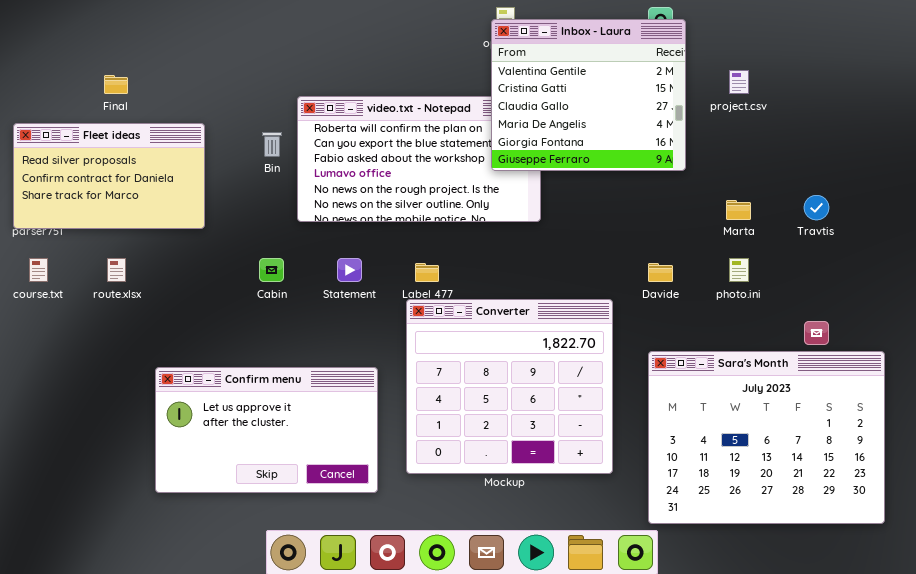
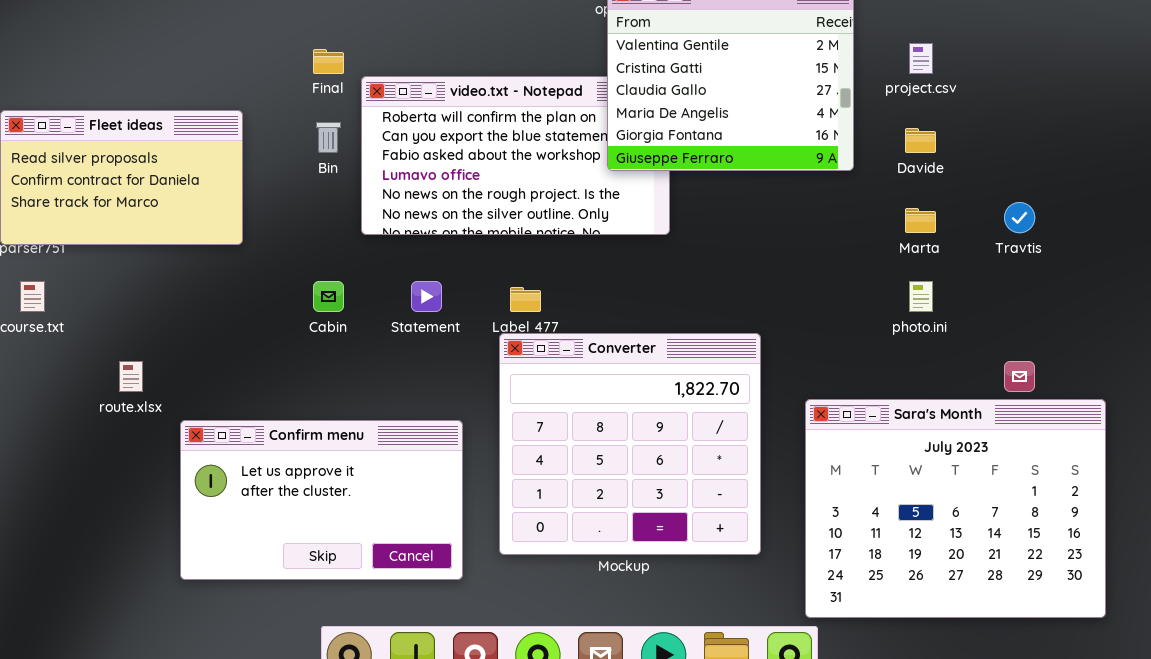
Final: [104,75,128,94] -> [313,49,344,74], moved
route.xlsx: [107,258,126,282] -> [119,361,143,392], moved
Davide: [648,263,673,282] -> [905,128,936,153], moved

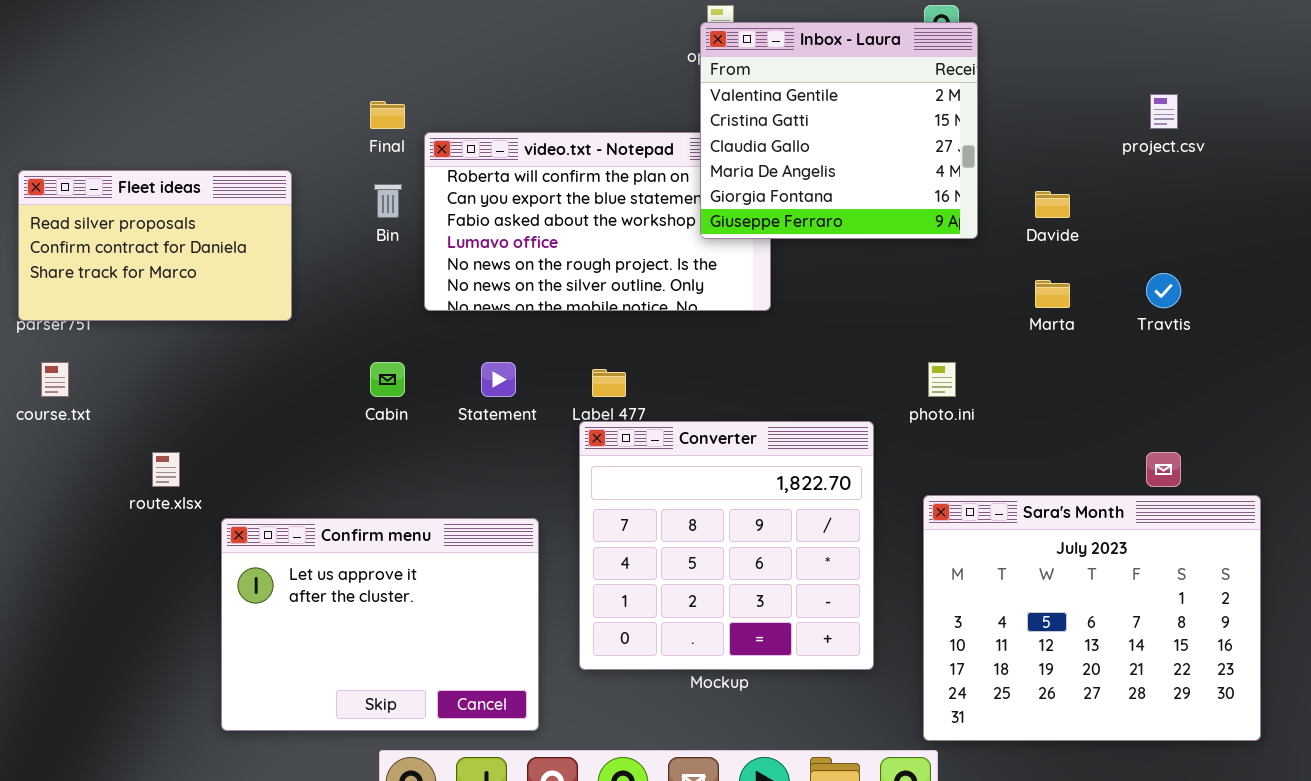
project.csv: [909,43,933,74] -> [1150,94,1178,129], moved
photo.ini: [909,281,933,312] -> [928,362,956,397], moved
Confirm menu: [180,420,463,580] -> [221,518,539,731], resized

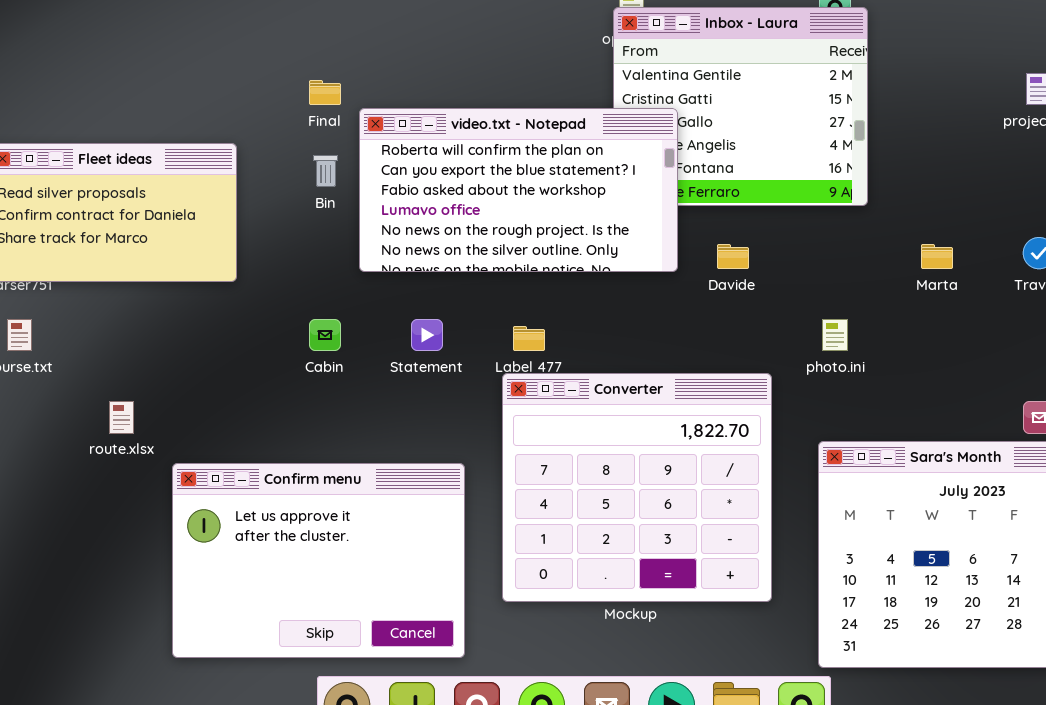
video.txt - Notepad: [424,132,771,311] -> [359,108,678,272], raised
Davide: [1035,191,1070,218] -> [717,244,749,269], moved

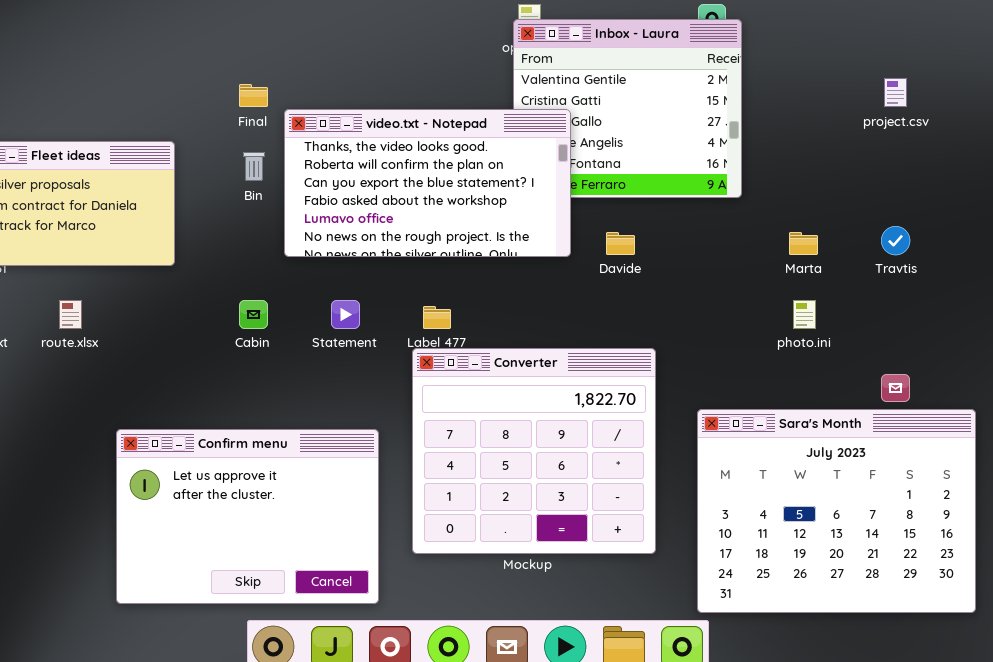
video.txt - Notepad: [359,108,678,272] -> [284,109,571,257], scrolled up 1 row
photo.ini: [822,319,848,351] -> [793,300,816,329], moved
route.xlsx: [109,401,134,434] -> [59,300,82,329], moved

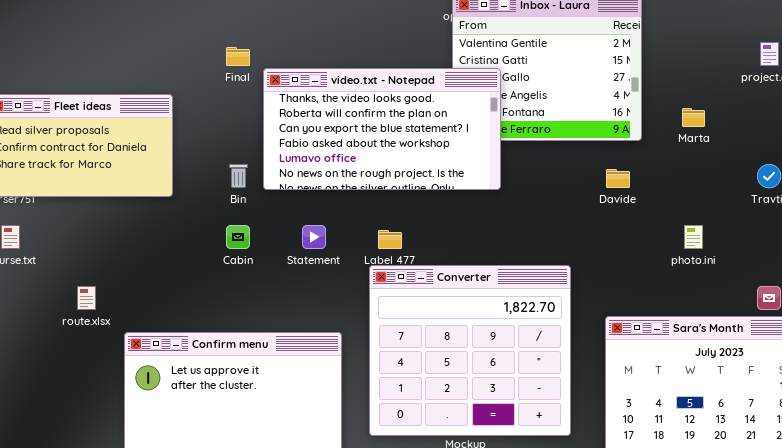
Bin: [243,152,265,181] -> [229,164,248,188], moved
Davide: [606,232,635,255] -> [606,169,630,188], moved
Marta: [789,232,818,255] -> [682,108,705,127], moved
route.xlsx: [59,300,82,329] -> [77,286,96,310], moved

